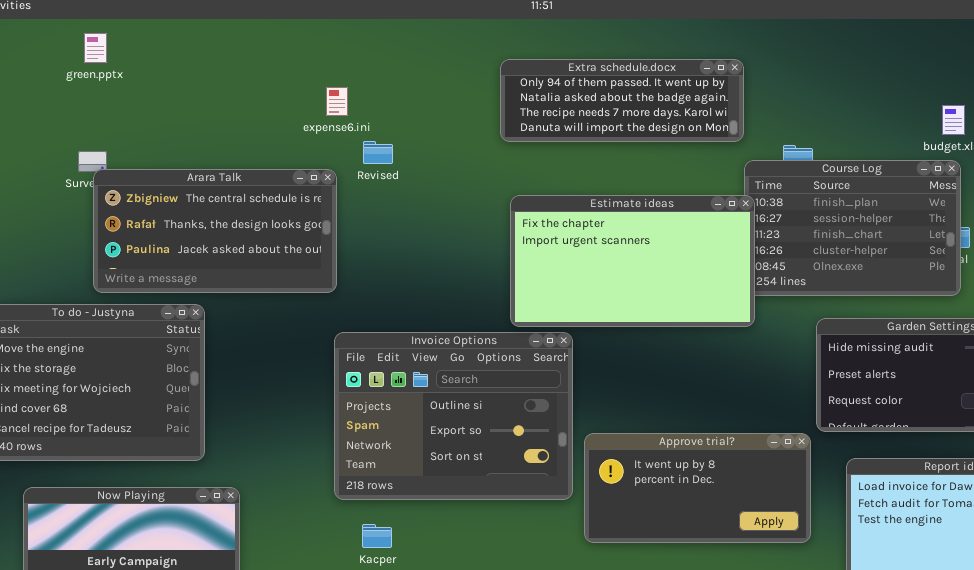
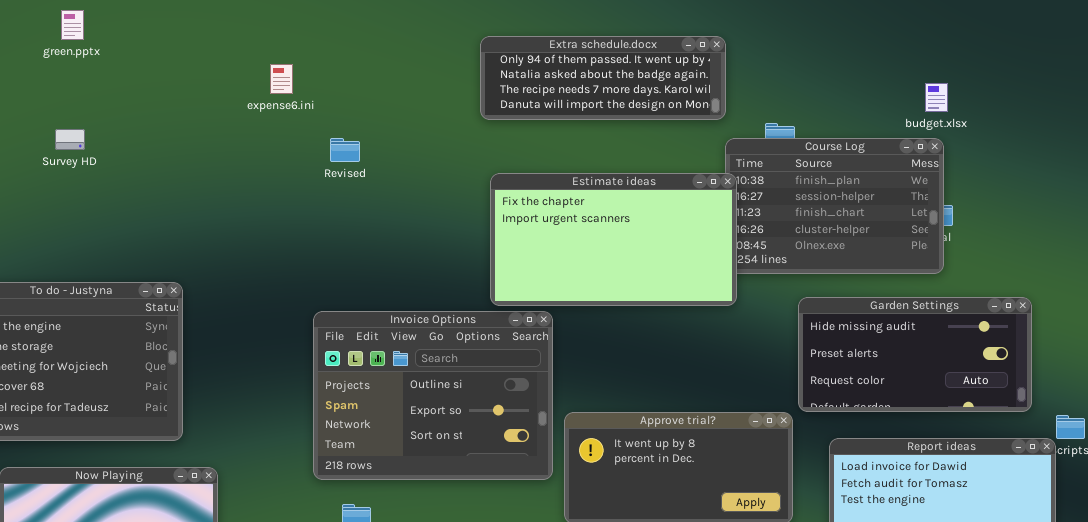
expense6.ini: [326,87,348,116] -> [270,64,293,94], moved
Revised: [363,141,393,164] -> [330,138,360,162], moved
Arara Talk: [93,169,337,293] -> none, closed

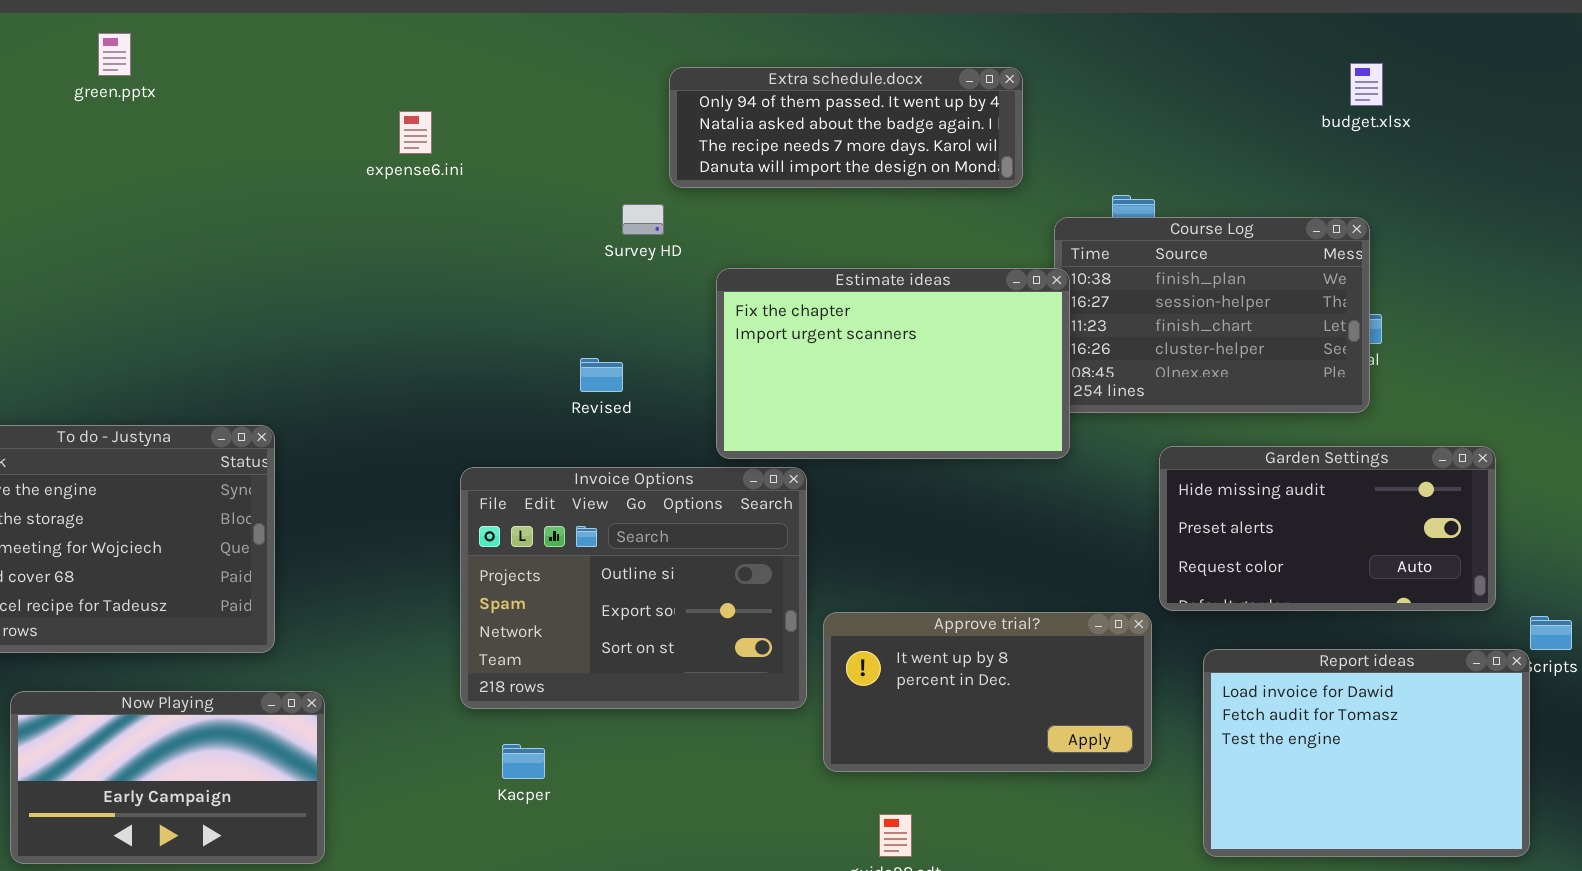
Extra schedule.docx: [480,36,726,120] -> [669,67,1023,188], moved
budget.xlsx: [925,83,948,112] -> [1350,63,1383,106], moved
Survey HD: [55,129,85,150] -> [622,204,664,235], moved
Revised: [330,138,360,162] -> [580,358,623,392], moved

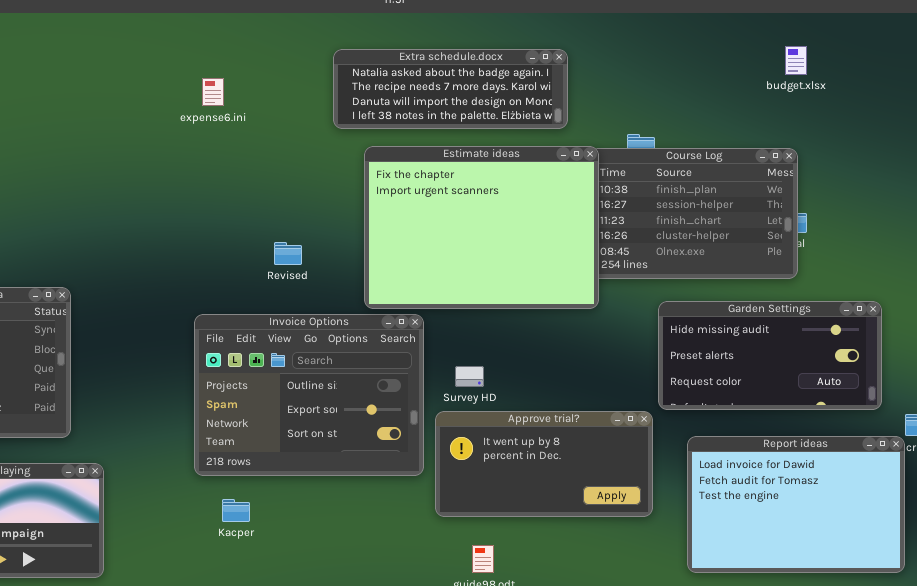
Extra schedule.docx: [669,67,1023,188] -> [333,49,568,129], scrolled down 1 row
expense6.ini: [399,111,432,154] -> [202,78,224,106], moved
Survey HD: [622,204,664,235] -> [455,366,484,387], moved
Estimate ideas: [716,268,1070,459] -> [364,146,599,309], resized

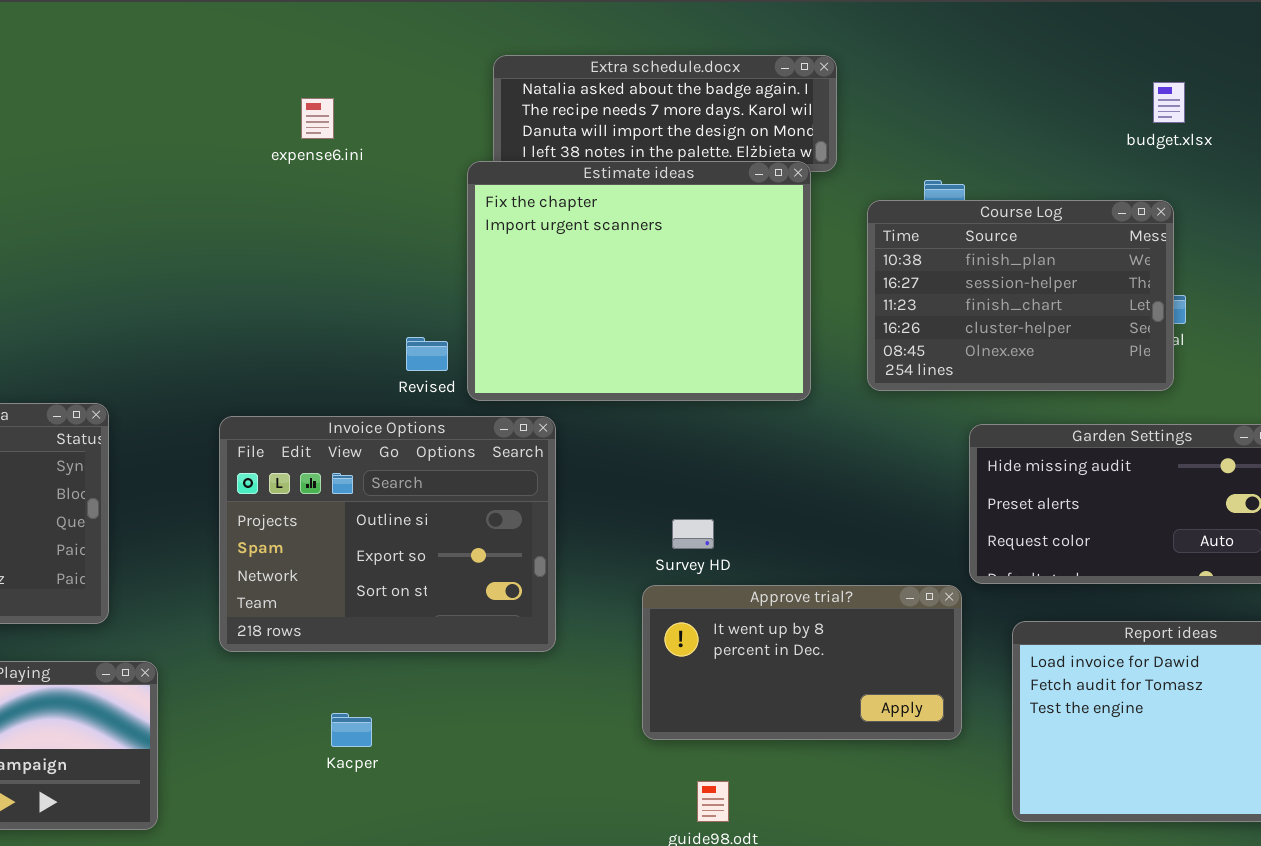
budget.xlsx: [785,46,807,75] -> [1153,82,1185,123], moved
Estimate ideas: [364,146,599,309] -> [467,161,811,401], moved
Invoice Options: [194,314,424,476] -> [219,416,556,652], moved

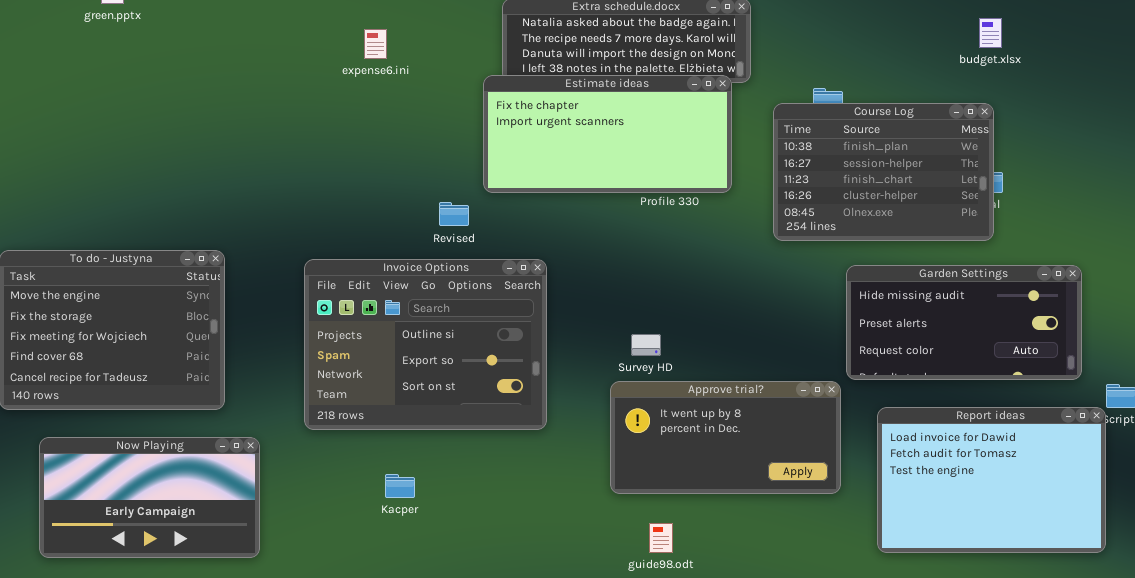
Estimate ideas: [467,161,811,401] -> [483,75,732,193], resized

